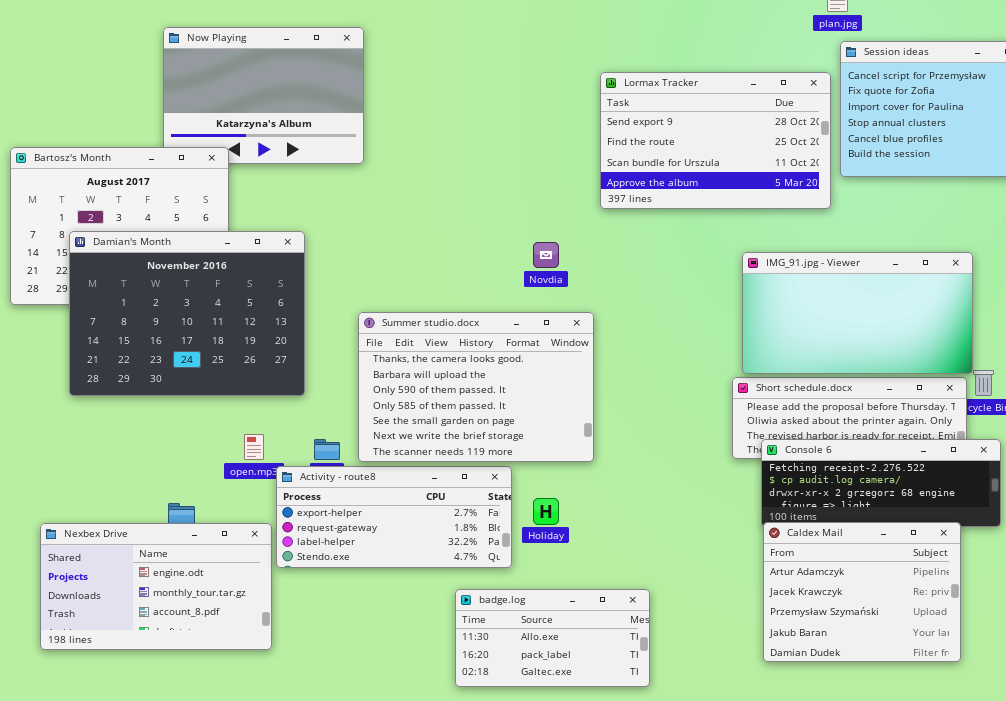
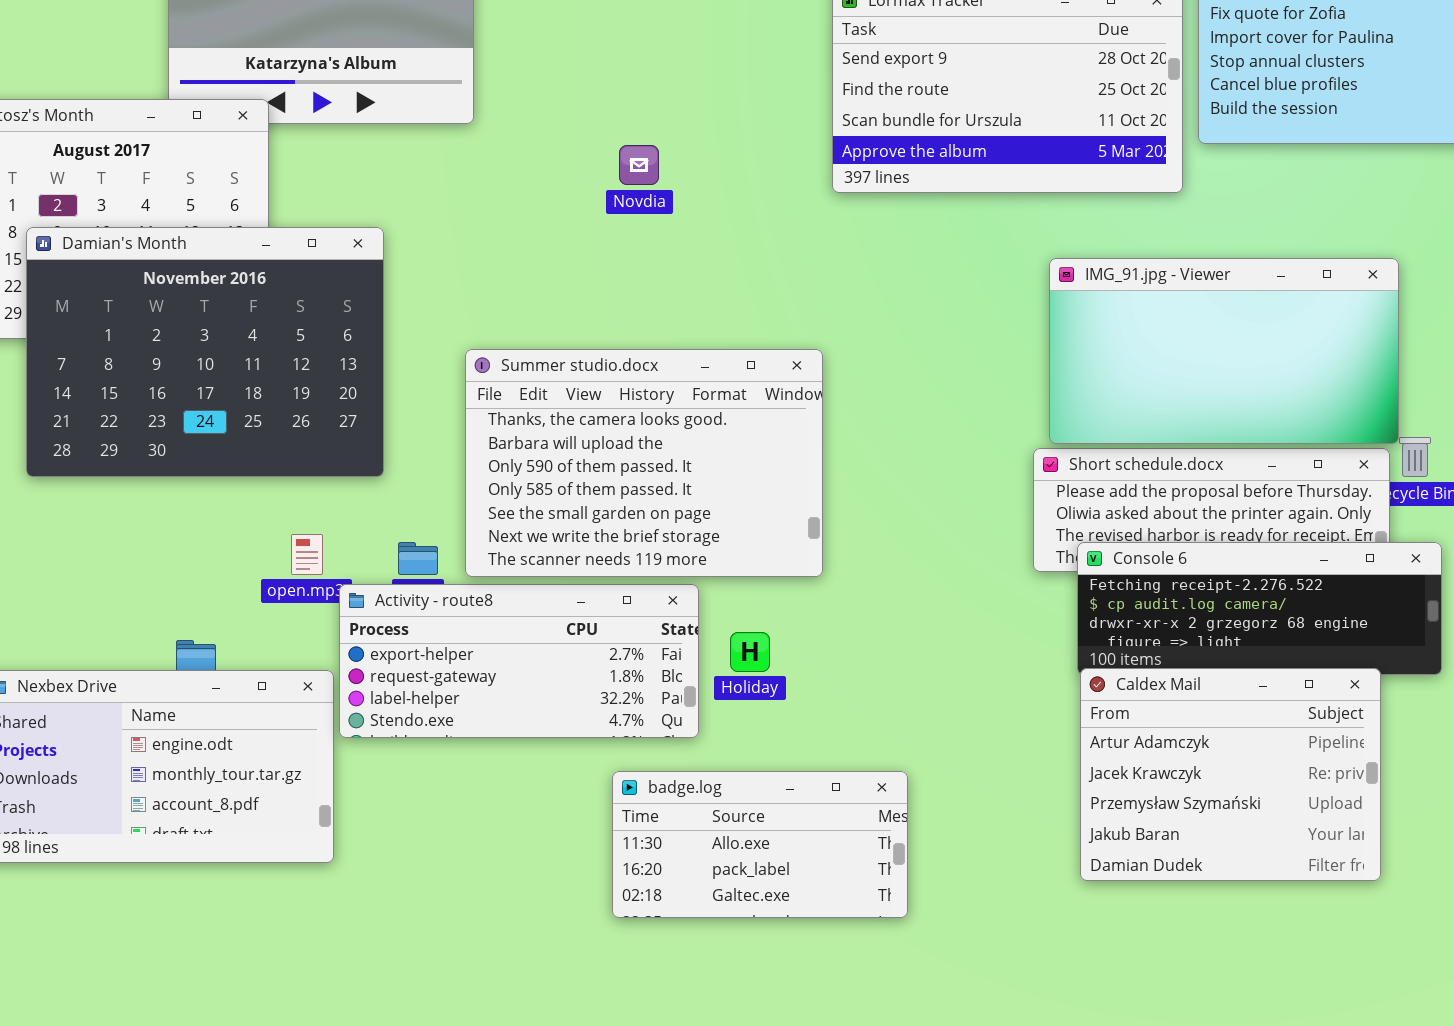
Novdia: [533,242,559,268] -> [619,145,659,185], moved

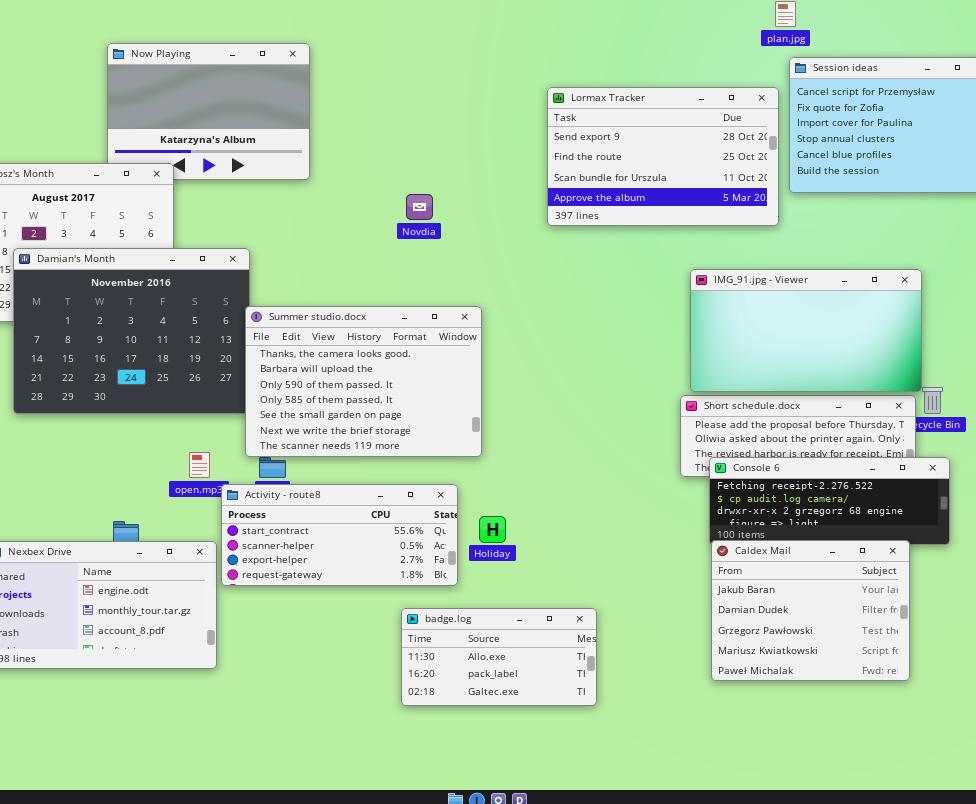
Summer studio.docx: [465,349,823,577] -> [245,306,482,457], moved
Activity - route8: [339,584,699,738] -> [221,484,458,586], scrolled up 2 rows
Caldex Mail: [1080,668,1381,881] -> [711,540,910,681], scrolled down 3 rows

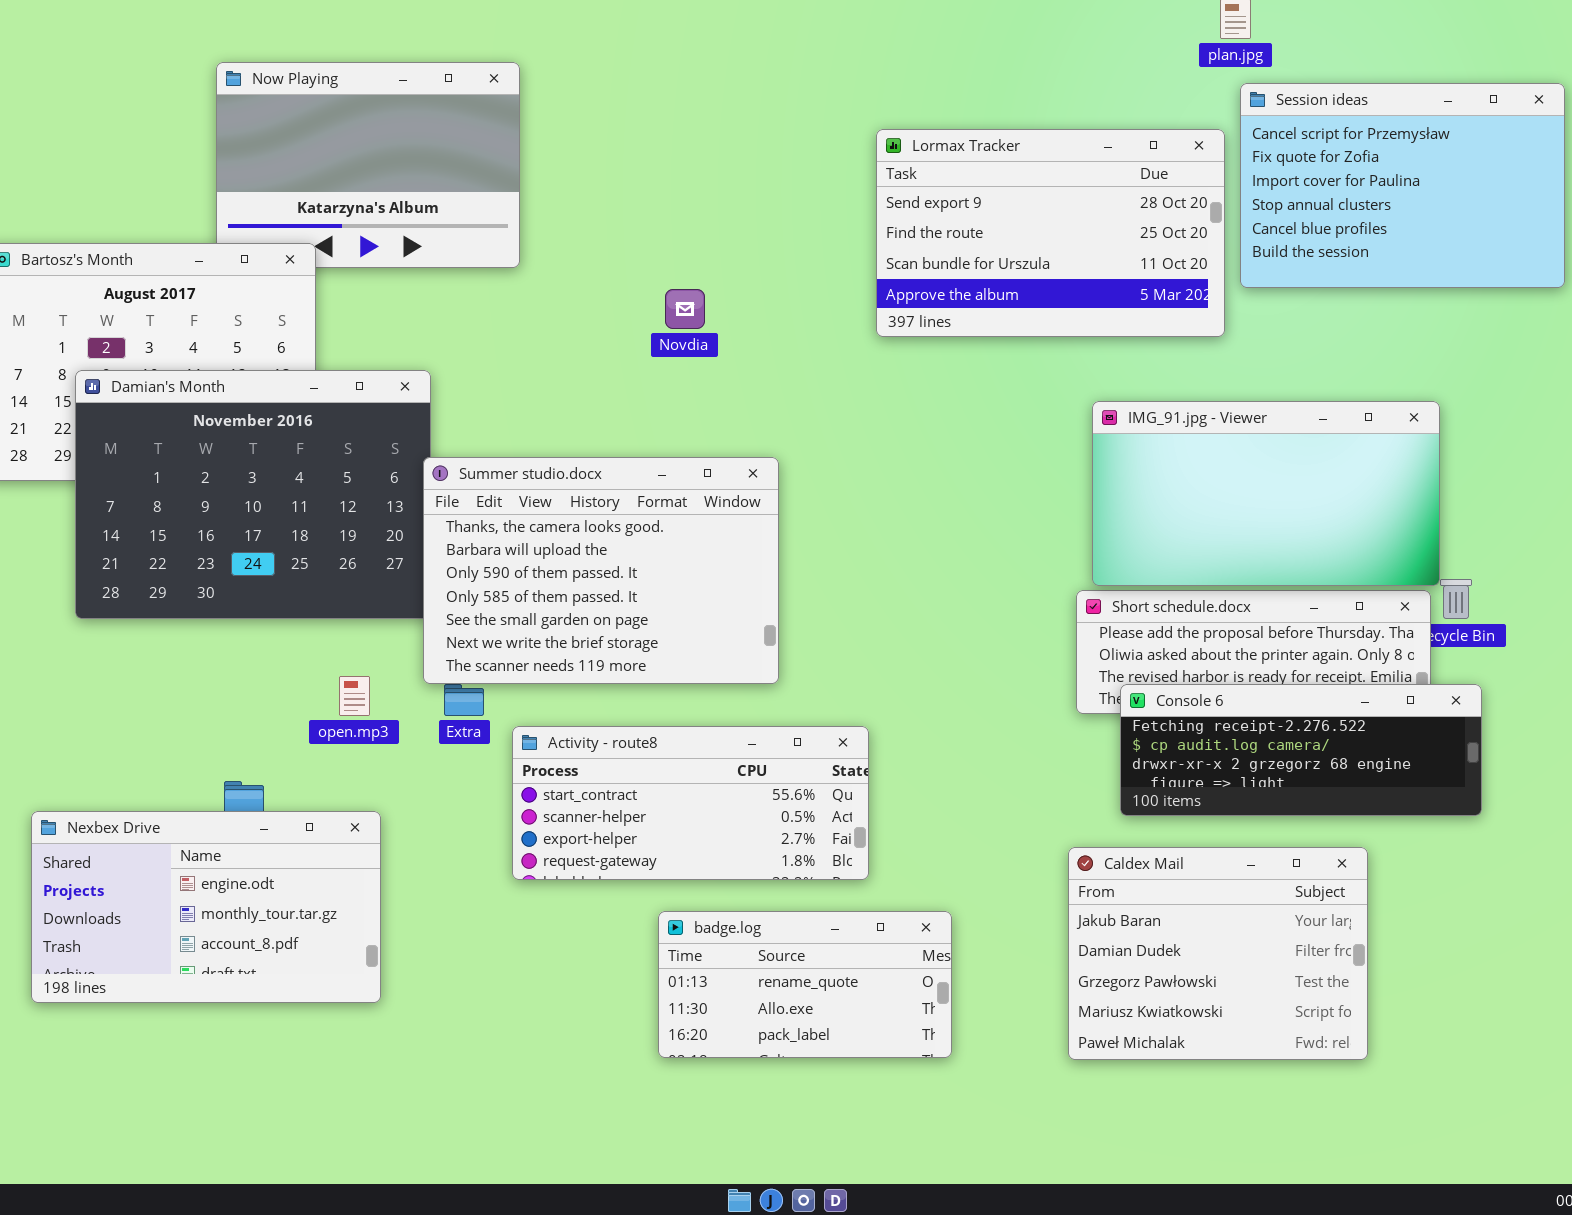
Activity - route8: [221,484,458,586] -> [512,726,869,880], moved
Caldex Mail: [711,540,910,681] -> [1068,847,1368,1060], moved
badge.log: [401,608,597,706] -> [658,911,952,1058], scrolled up 1 row

